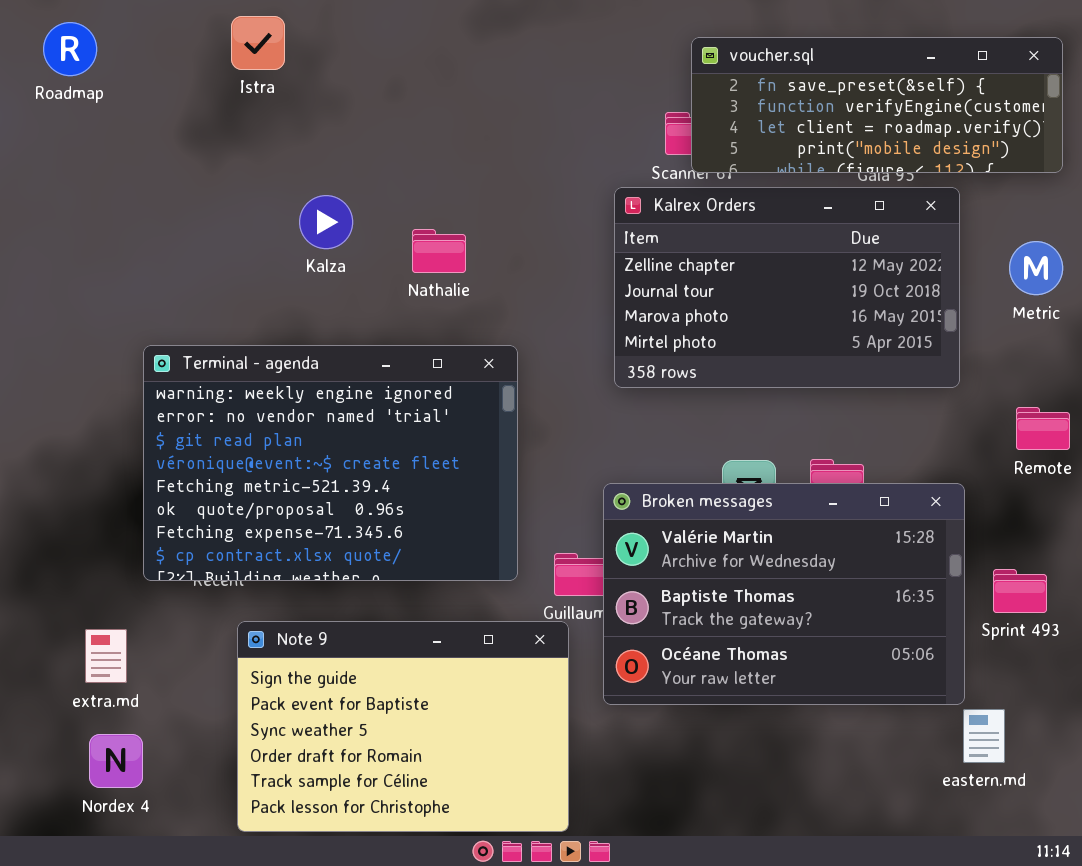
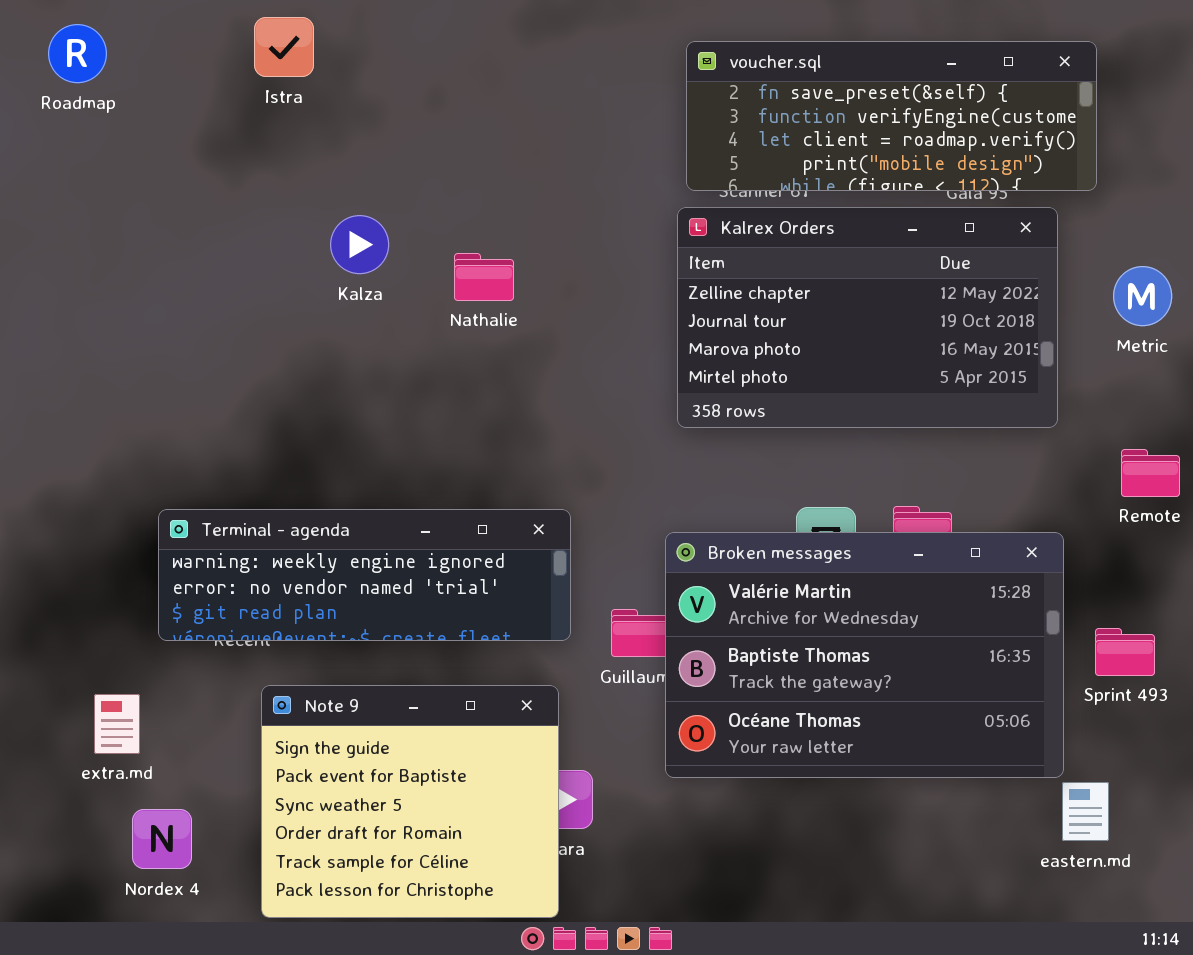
voucher.sql: [691,37,1063,173] -> [686,41,1097,191], moved
Terminal - agenda: [143,345,518,581] -> [158,509,571,641], resized
Note 9: [237,621,569,832] -> [261,685,559,918], resized
Nordex 4: [89,734,143,788] -> [132,809,192,869], moved

